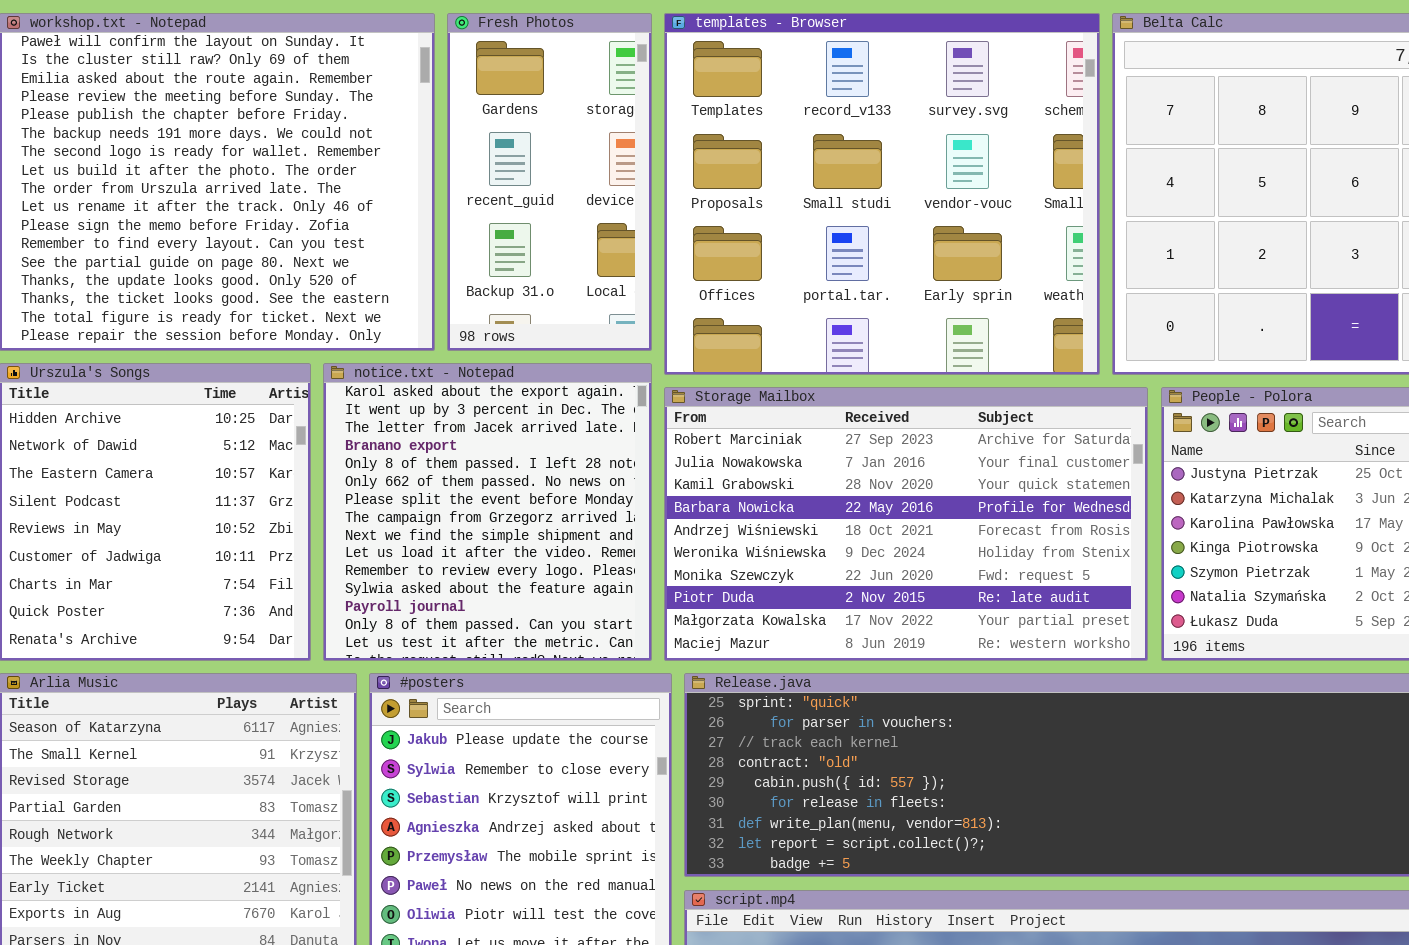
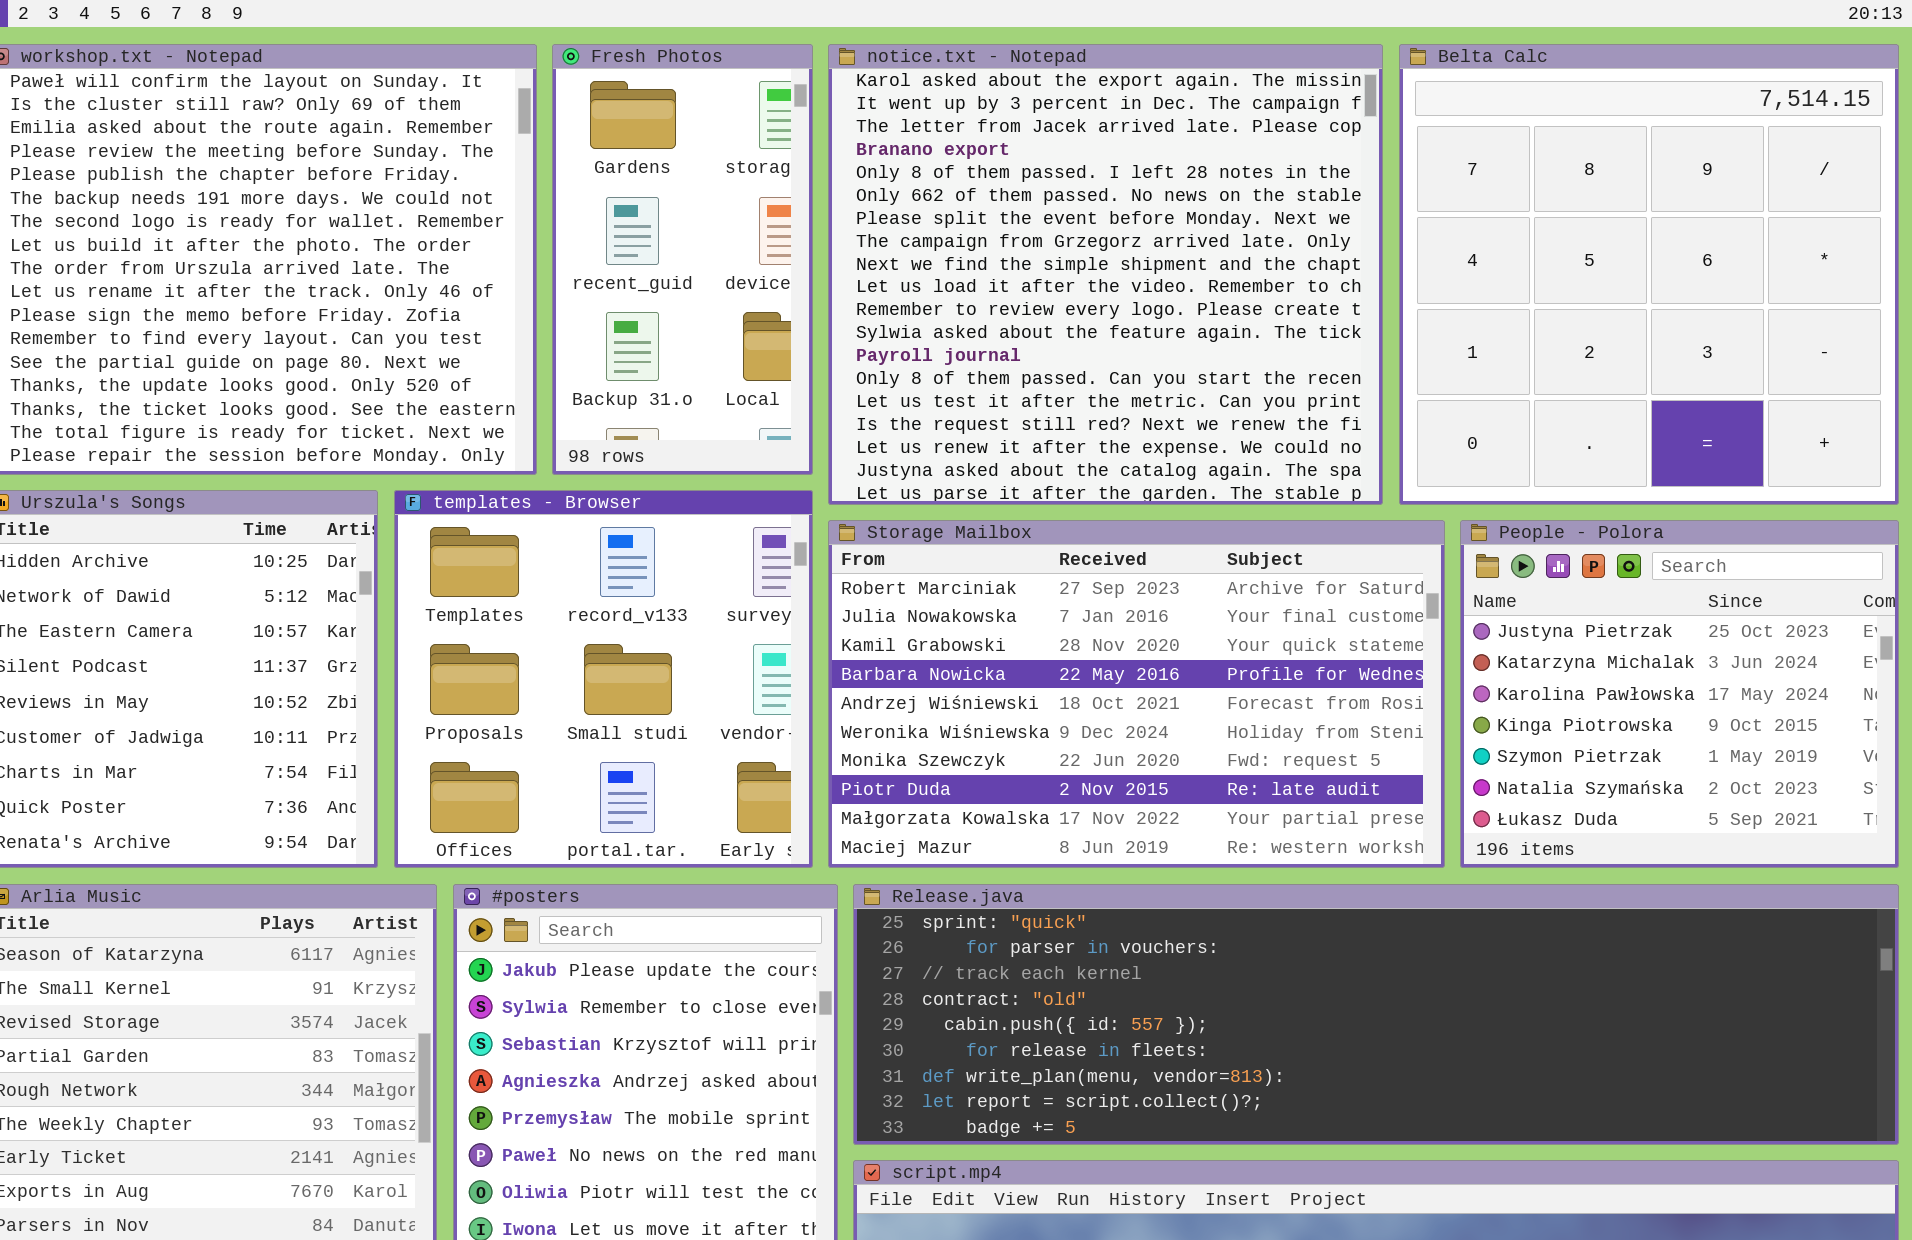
templates - Browser: [664,13,1100,375] -> [394,490,813,868], moved, resized
notice.txt - Notepad: [323,363,652,661] -> [828,44,1383,505], moved, resized

